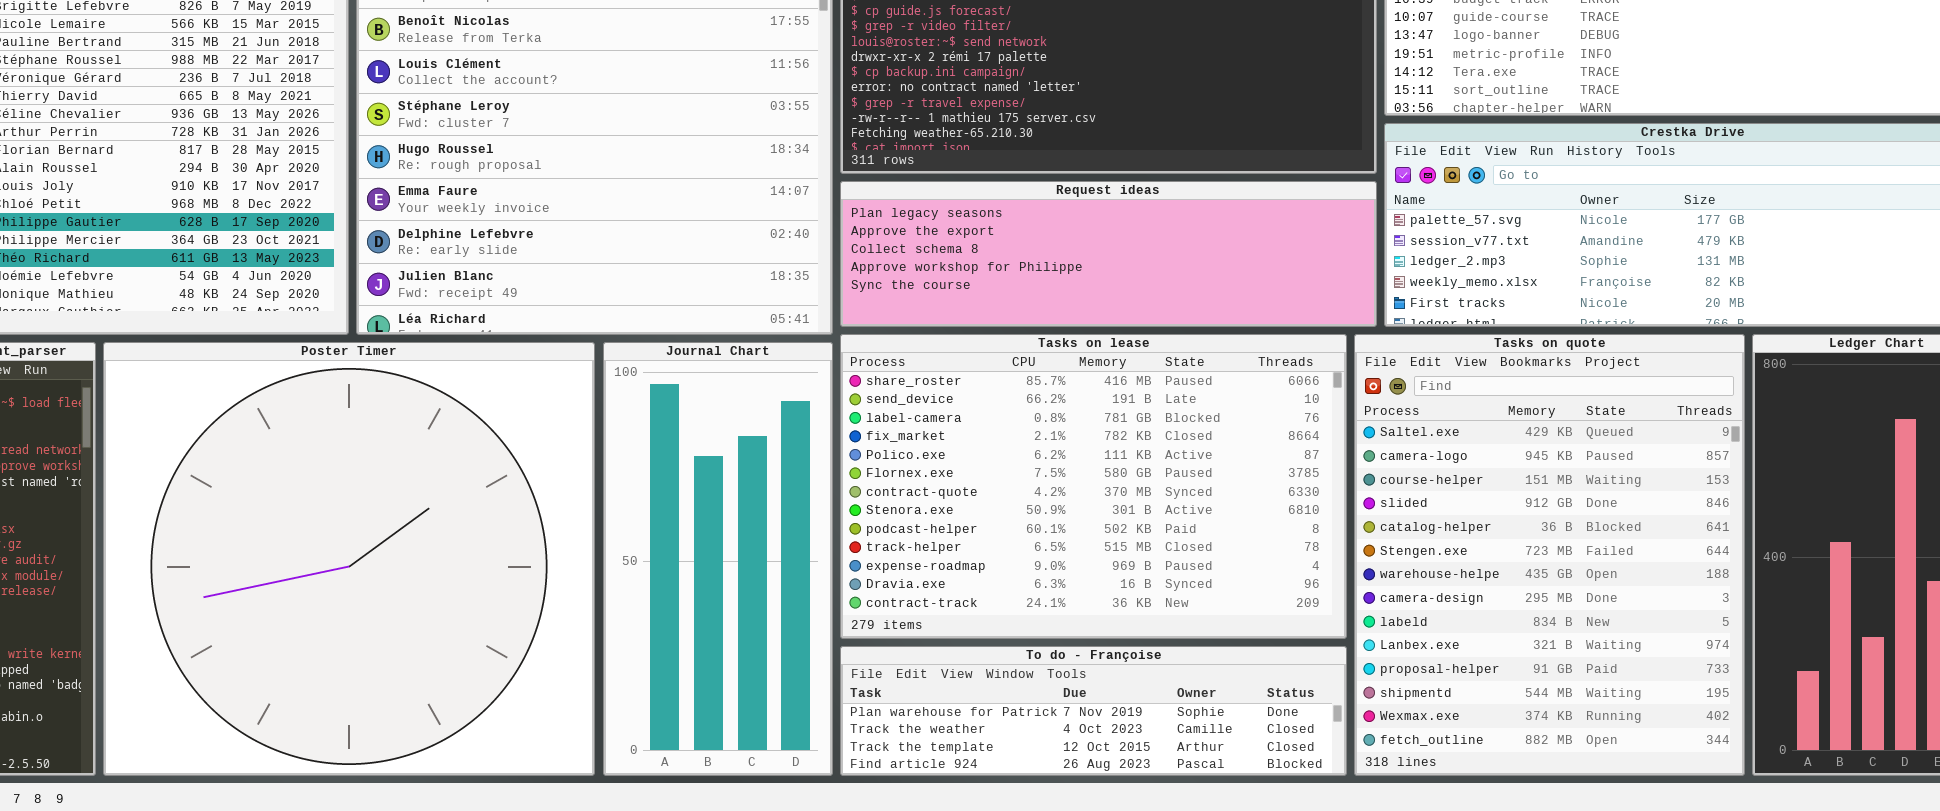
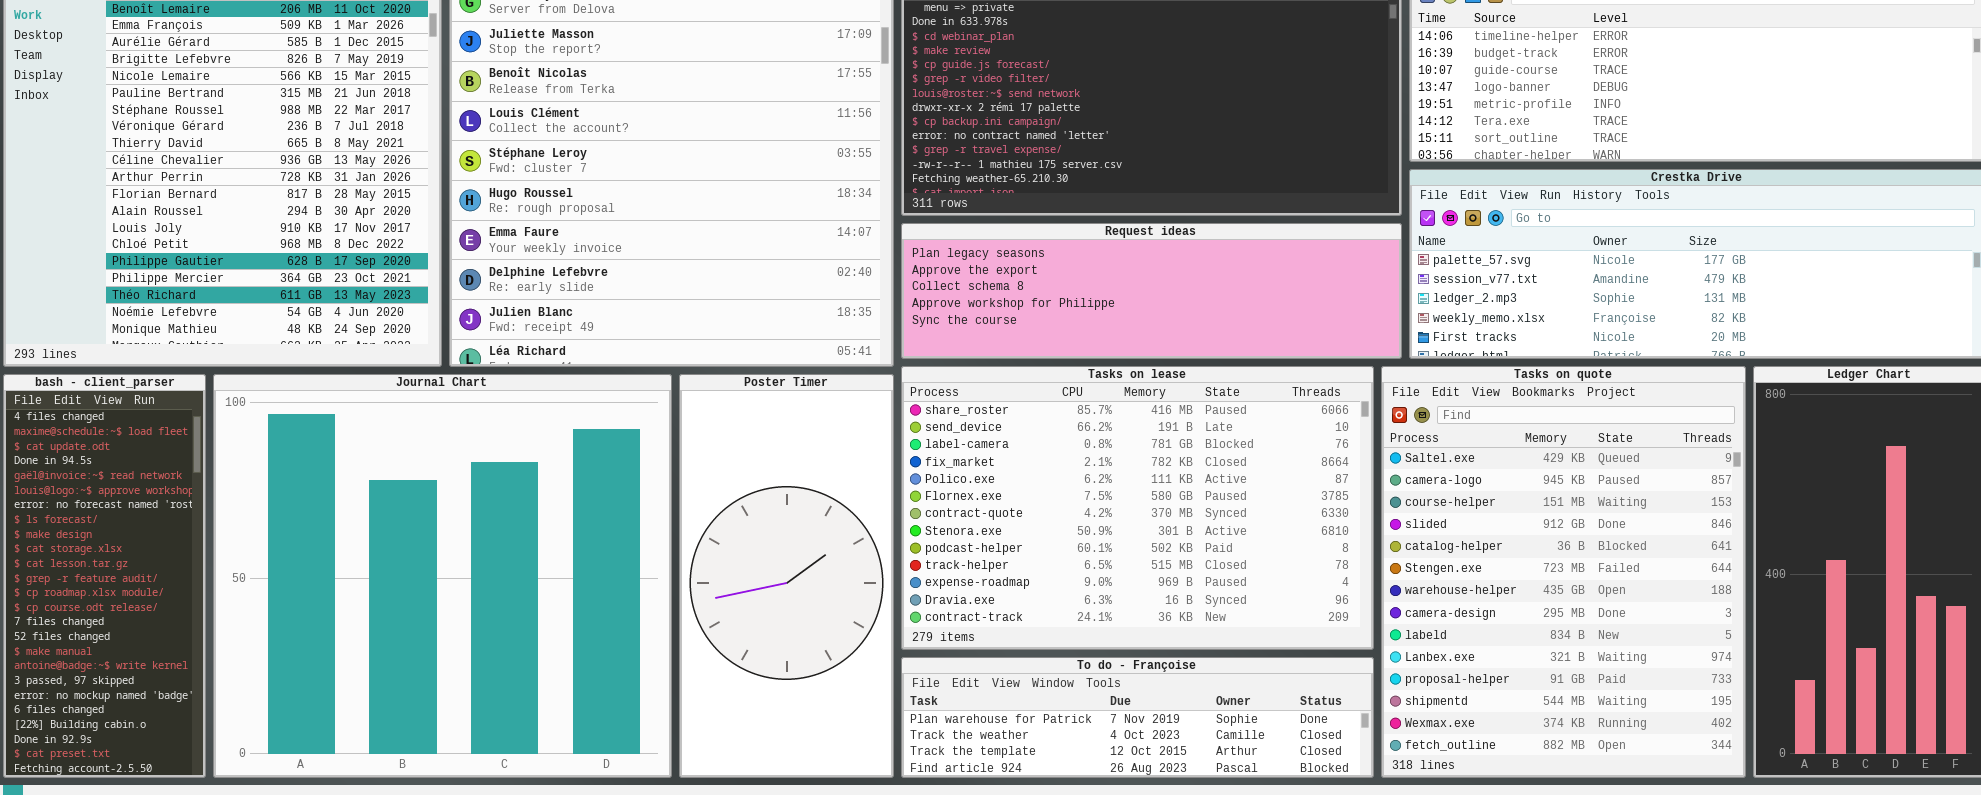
Poster Timer: [103,342,595,776] -> [679,374,894,778], moved, resized
Journal Chart: [603,342,833,776] -> [213,374,672,778], moved, resized

